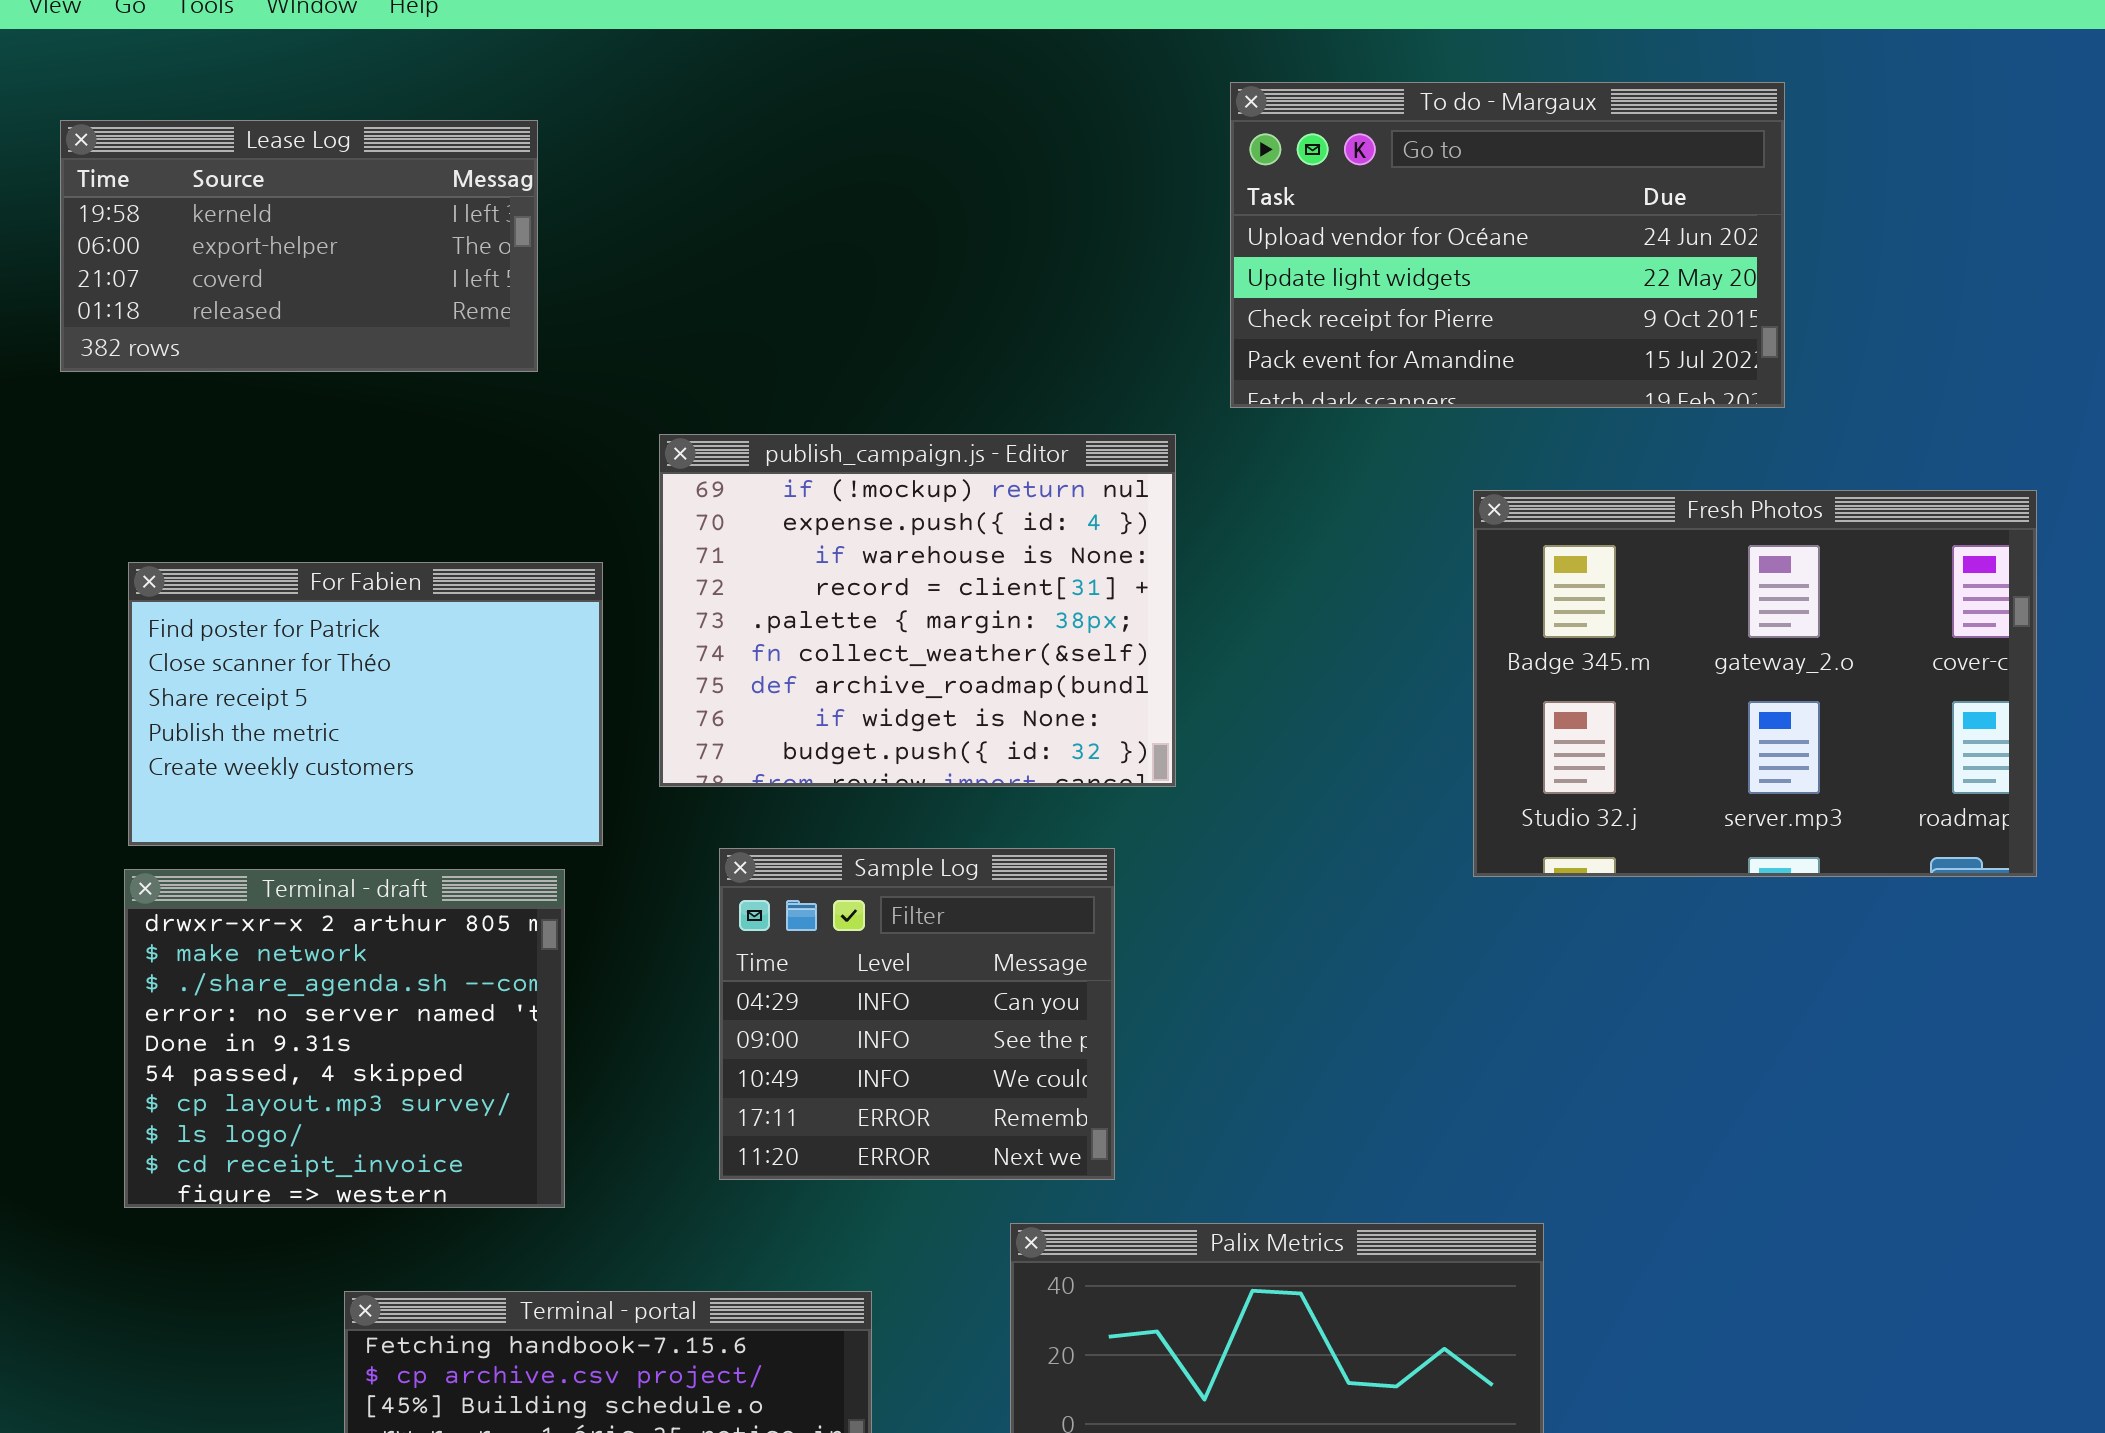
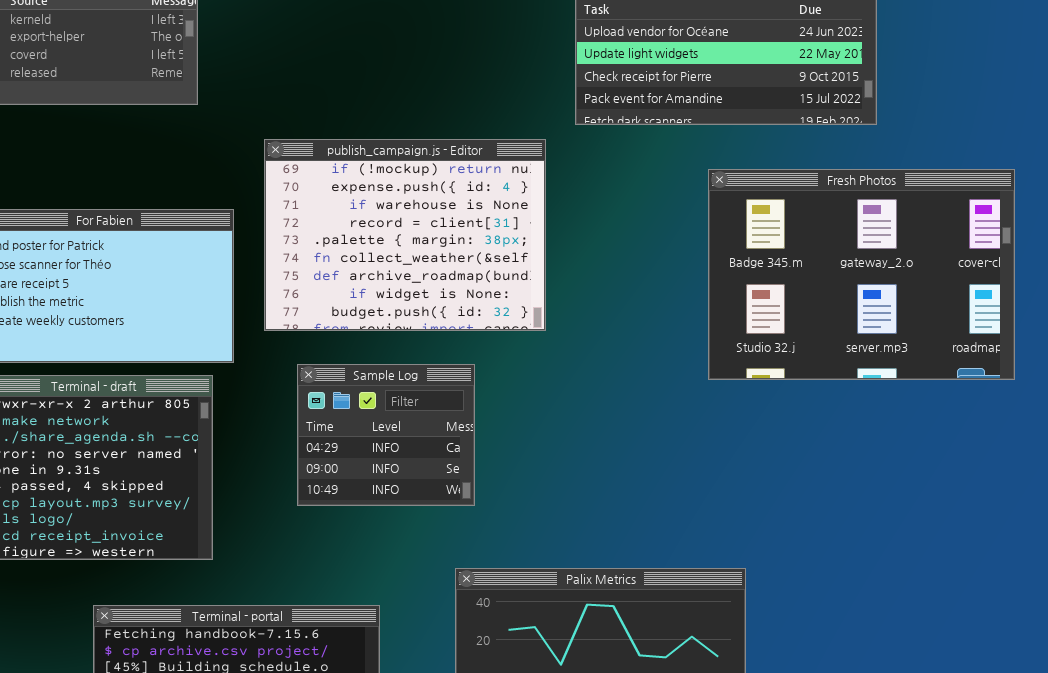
Sample Log: [719,848,1115,1180] -> [297,364,475,506], resized

